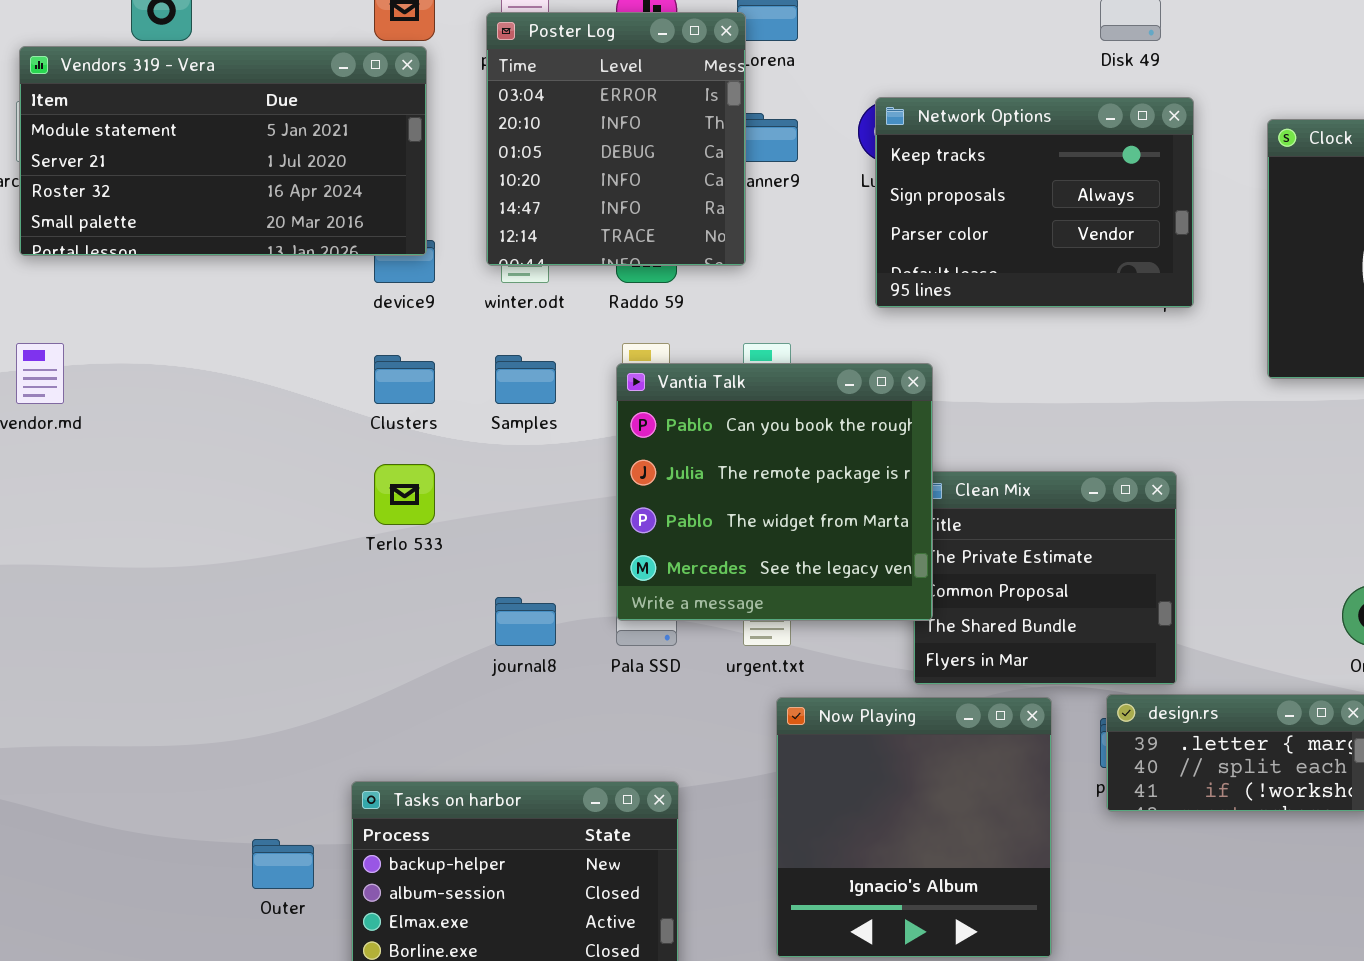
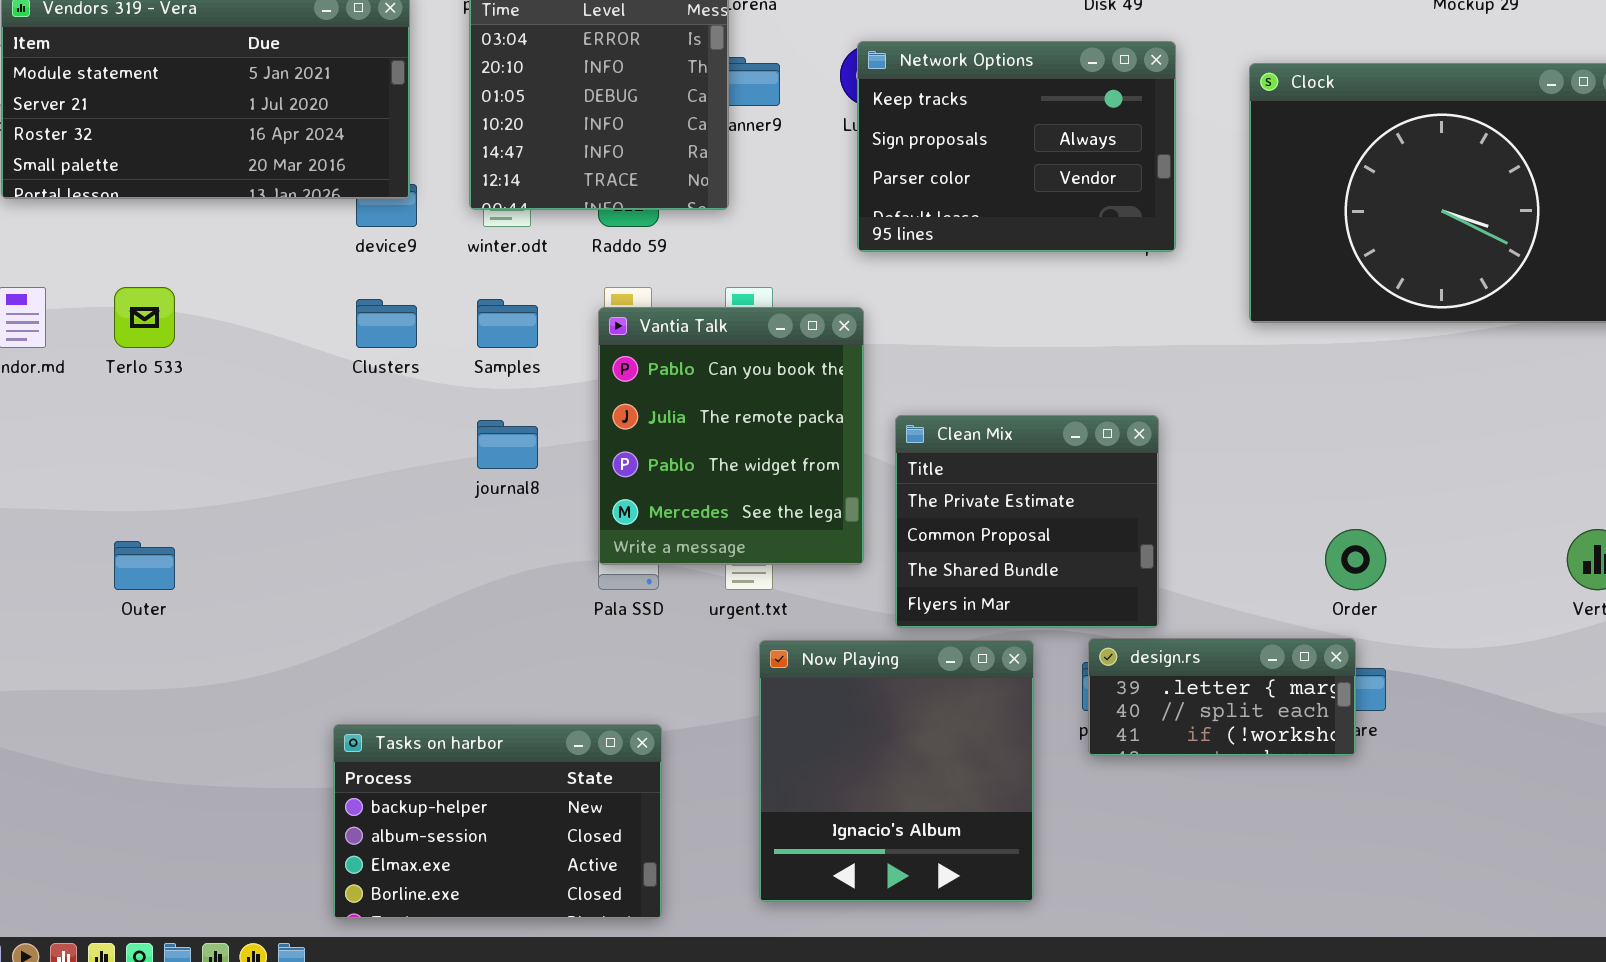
Vantia Talk: [616,363,933,621] -> [598,307,864,565], resized
Terlo 533: [374,464,435,525] -> [114,287,175,348], moved
journal8: [495,597,556,646] -> [477,420,538,469], moved
Outer: [252,839,314,889] -> [114,541,175,590], moved

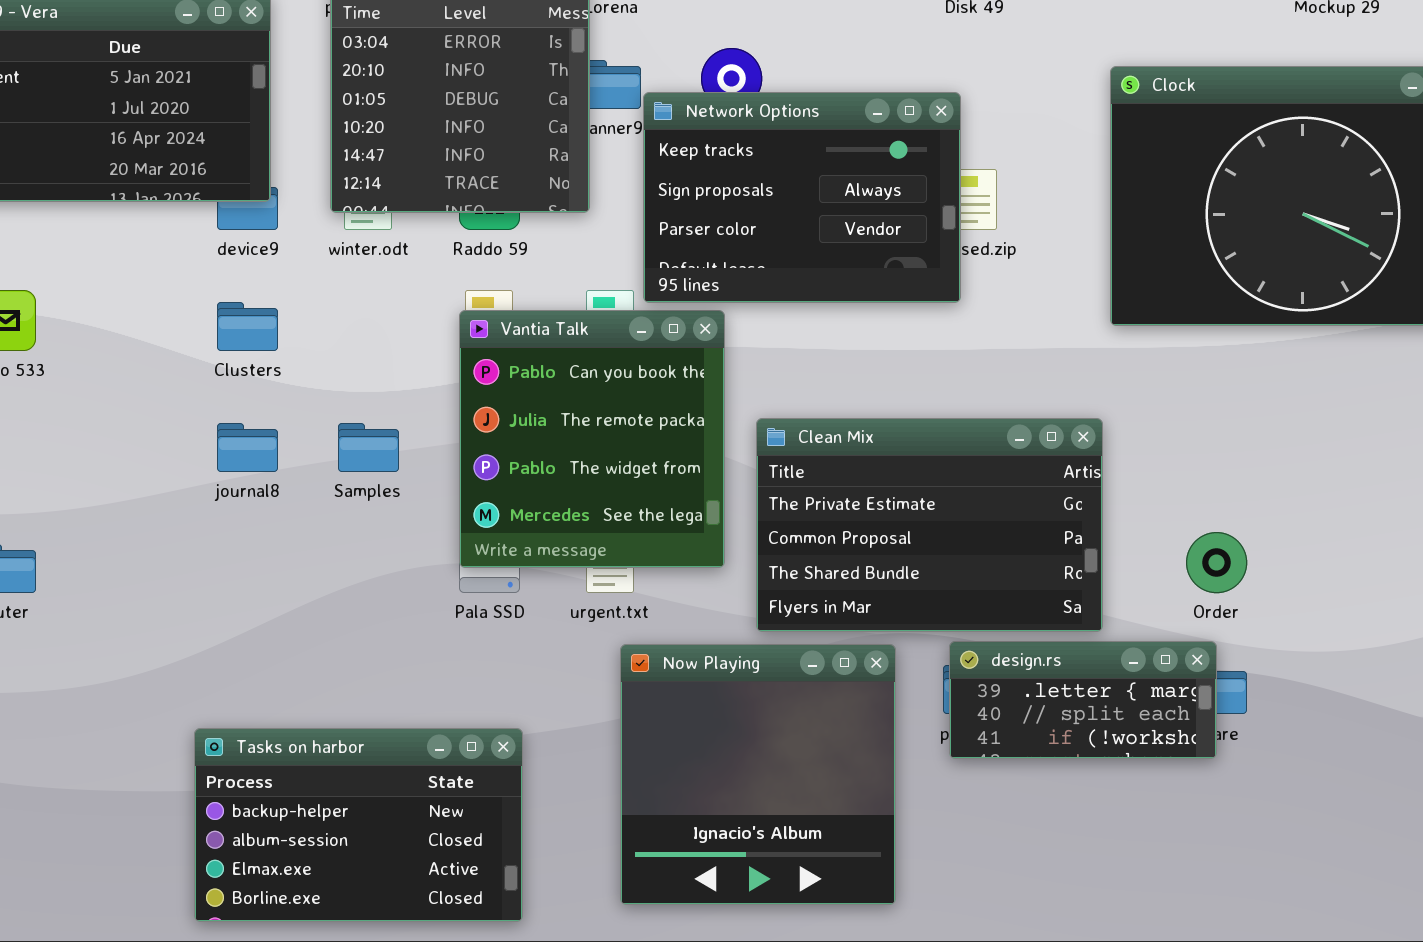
Network Options: [857,41,1176,252] -> [643,92,961,303], moved
Samples: [477,299,538,348] -> [338,423,399,472], moved
Clean Mix: [895,415,1159,628] -> [756,418,1103,632], resized
journal8: [477,420,538,469] -> [217,423,278,472], moved

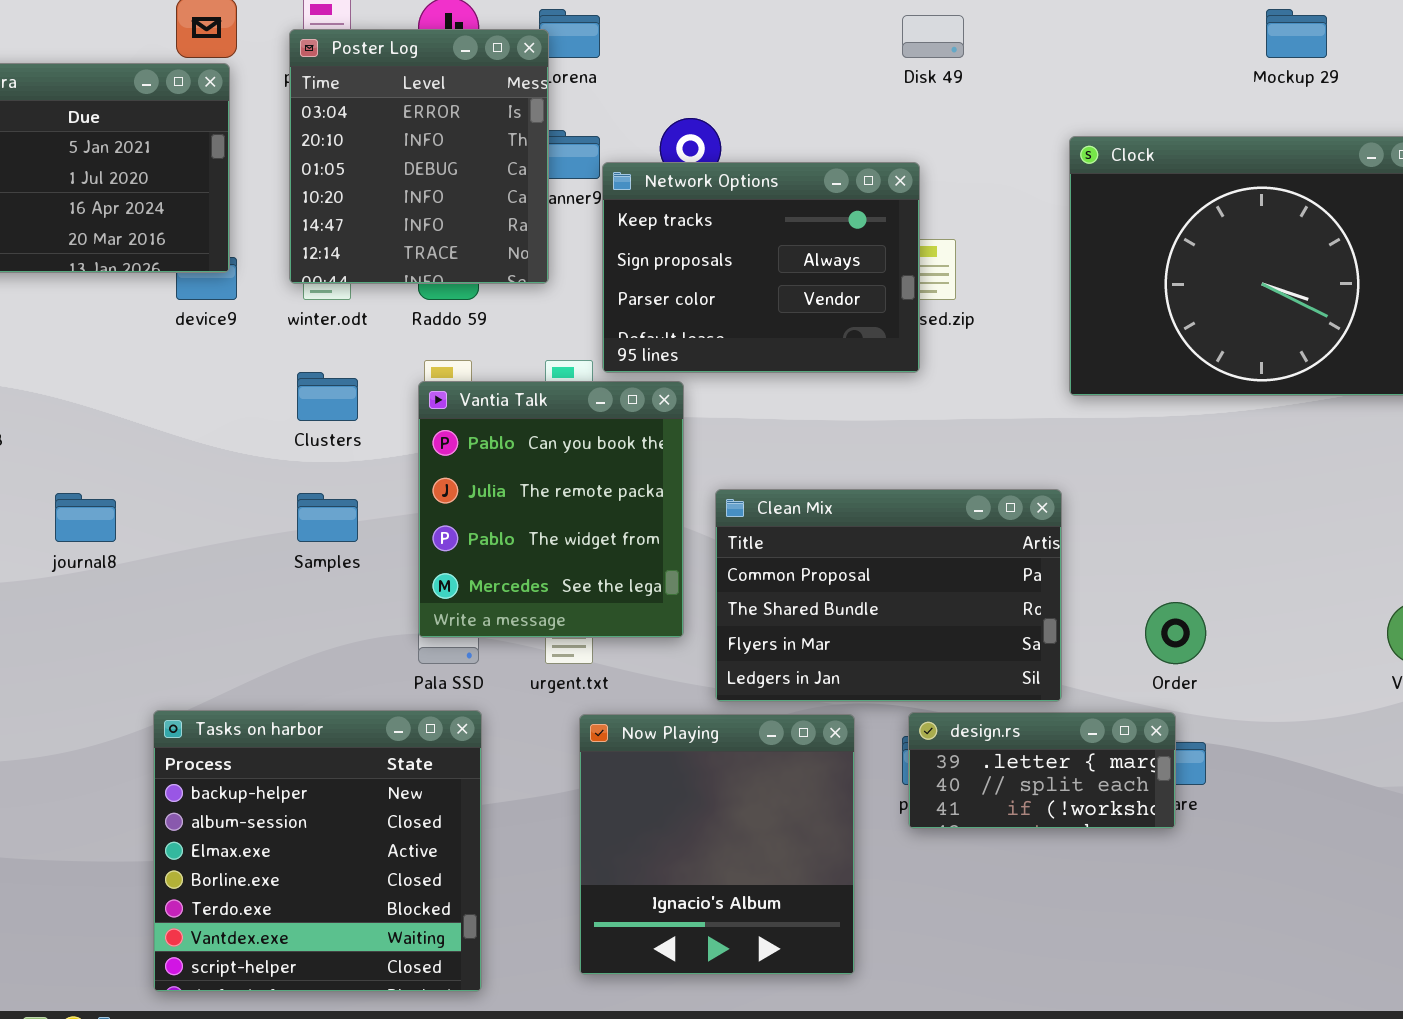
Clusters: [217,302,278,351] -> [297,372,358,421], moved
Clean Mix: [756,418,1103,632] -> [715,489,1062,702], scrolled down 1 row
journal8: [217,423,278,472] -> [55,493,116,542], moved
Tasks on harbor: [194,728,523,922] -> [153,710,482,992], resized

